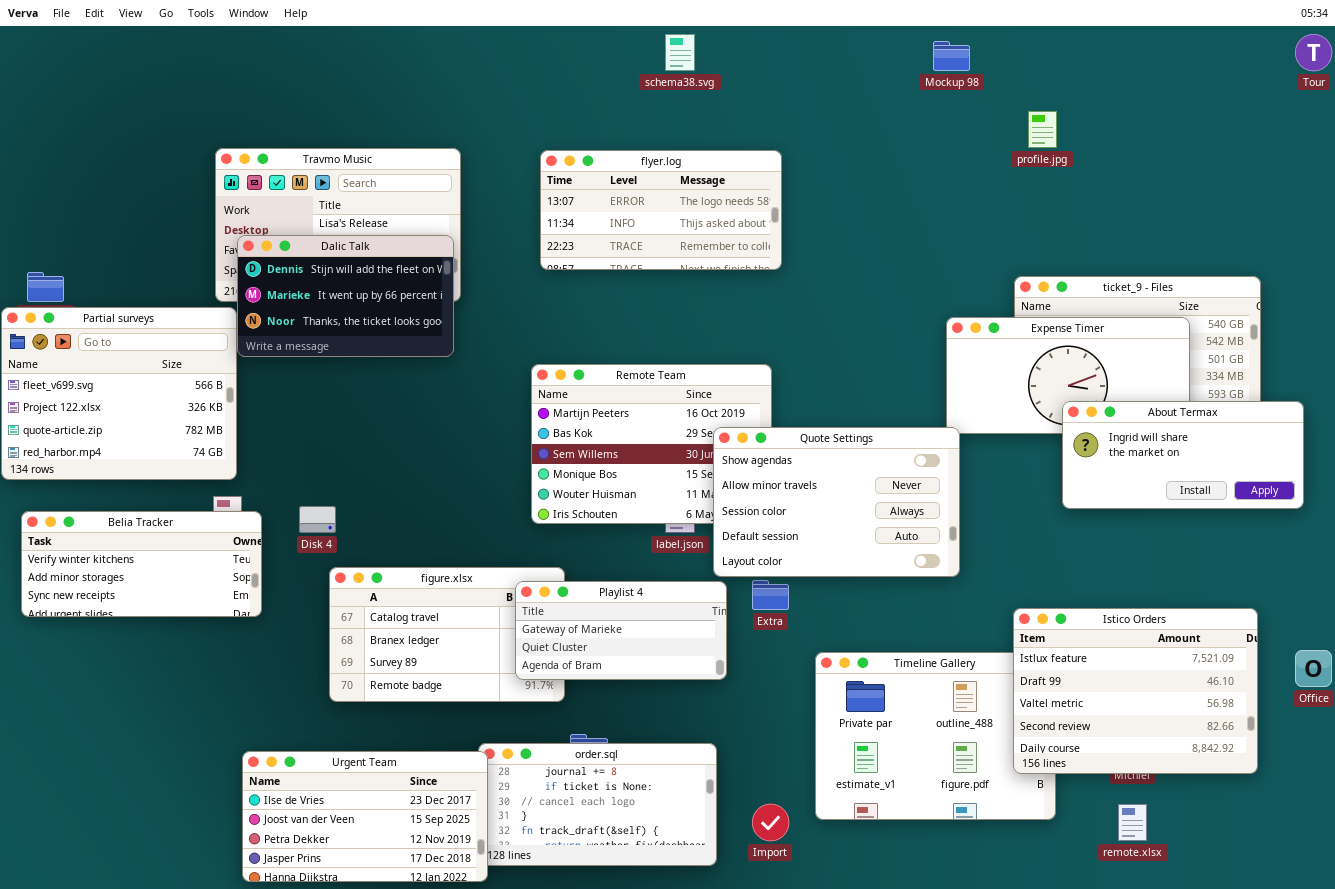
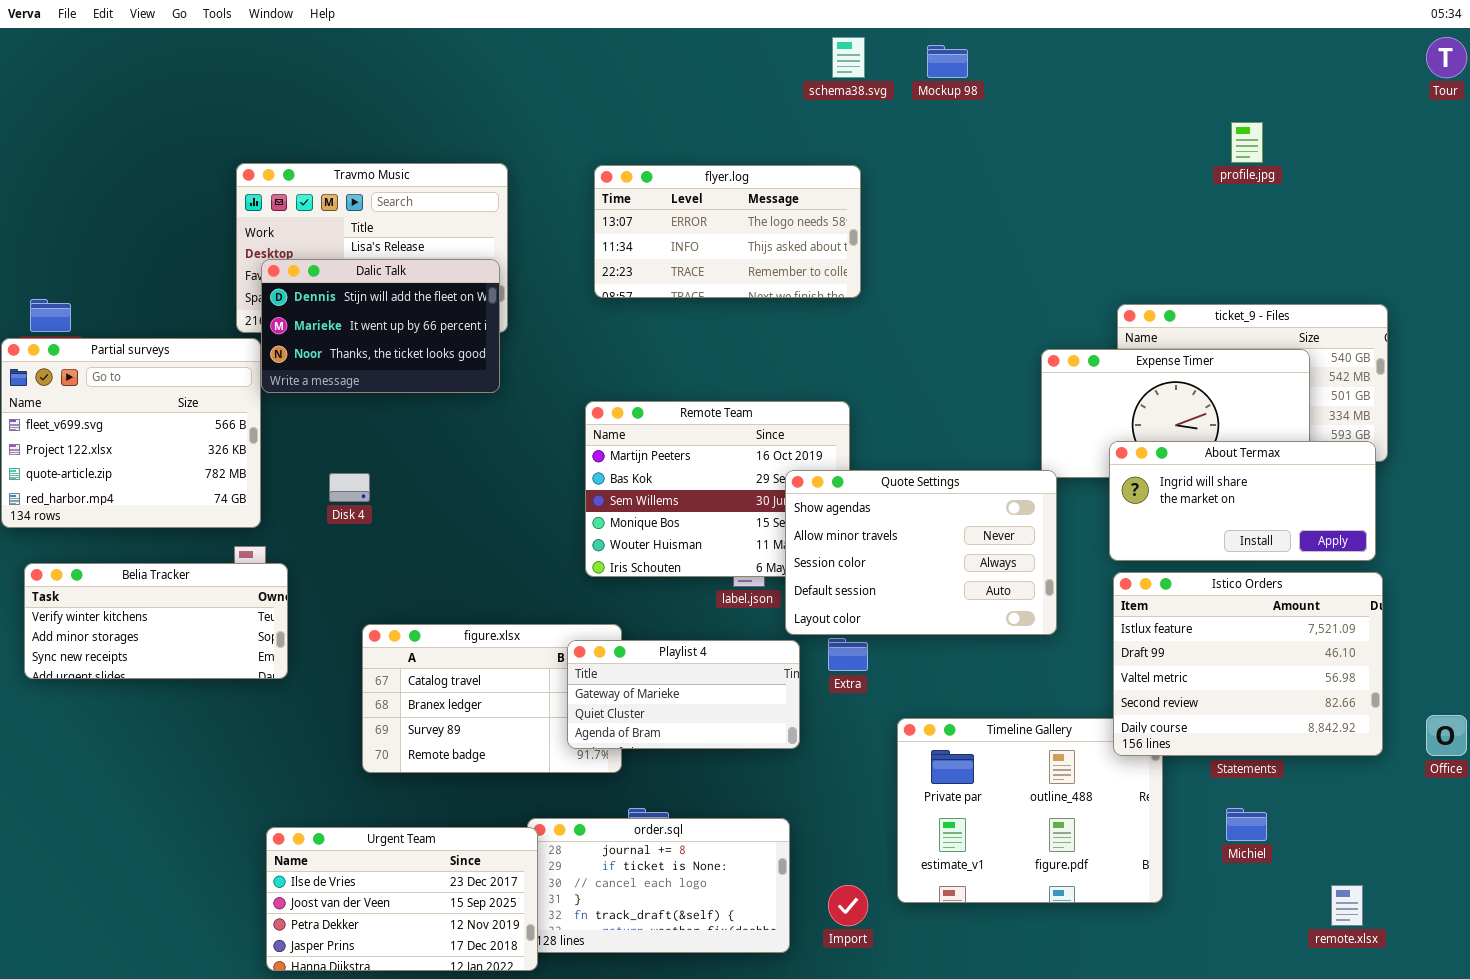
schema38.svg: [665,34,695,71] -> [832,37,865,78], moved
Mockup 98: [933,41,970,71] -> [927,45,968,78], moved
profile.jpg: [1028,111,1057,148] -> [1231,122,1263,163], moved
About Termax: [1062,401,1304,509] -> [1109,441,1376,561], moved
Disk 4: [299,506,336,533] -> [329,473,370,502], moved
Istico Orders: [1013,608,1258,774] -> [1113,572,1383,756], moved
remote.xlsx: [1118,804,1147,841] -> [1331,885,1363,926], moved

